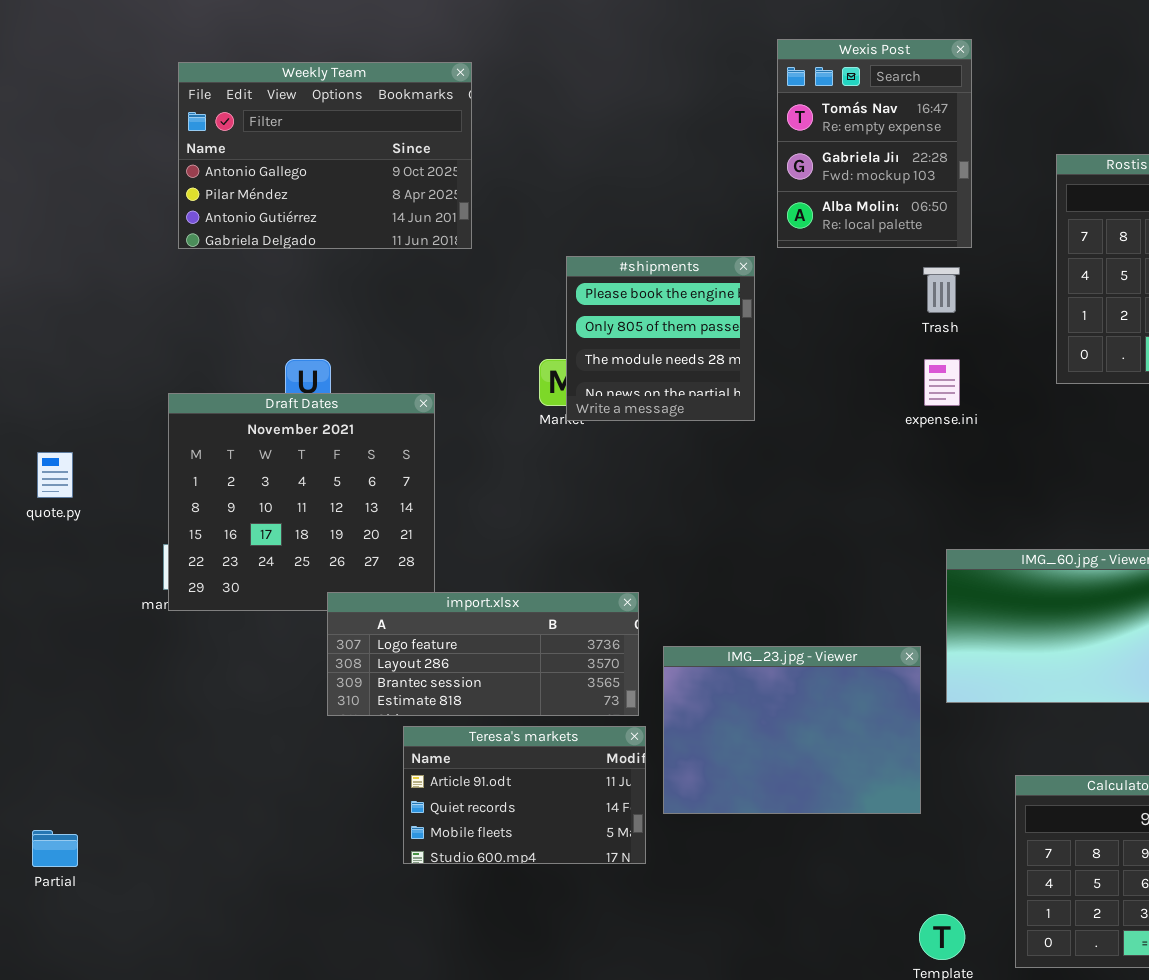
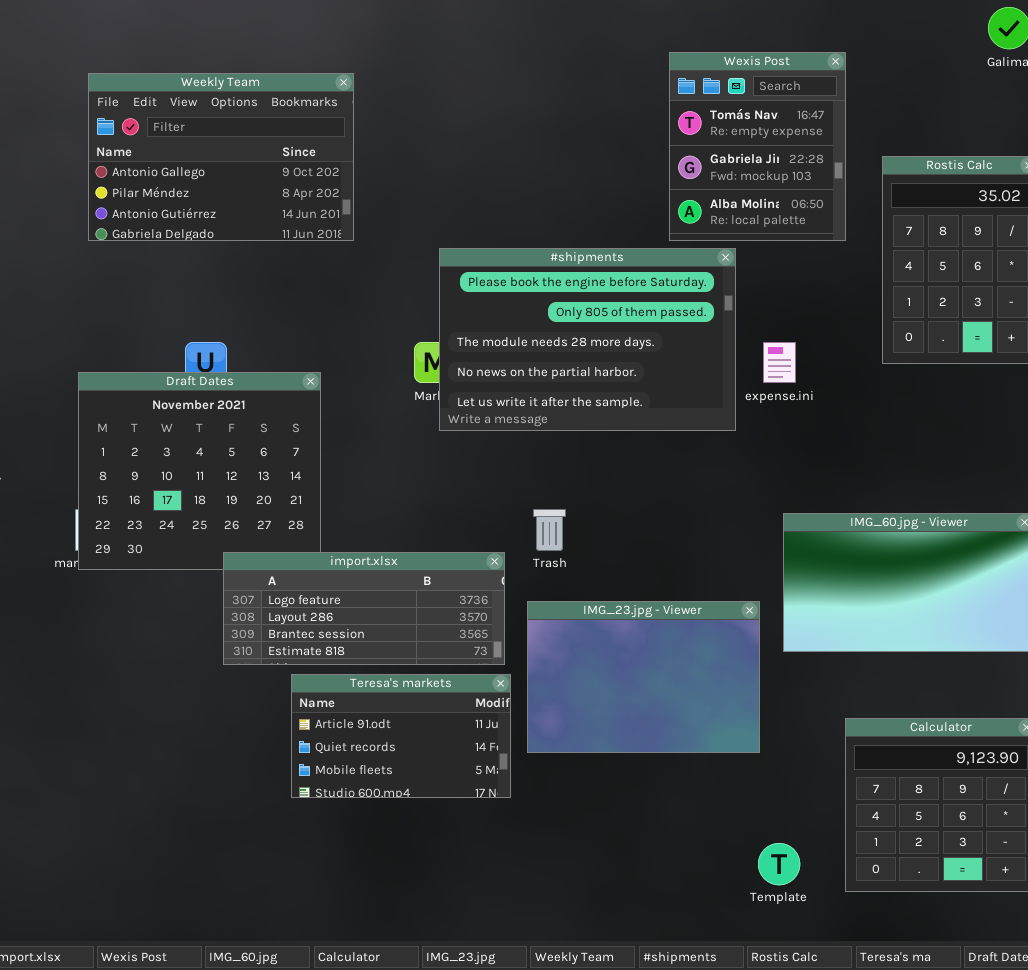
Wexis Post: [777,39,972,248] -> [669,52,846,241], moved
#shipments: [566,256,755,421] -> [439,248,736,431], resized
Trash: [923,267,960,313] -> [533,509,566,551], moved

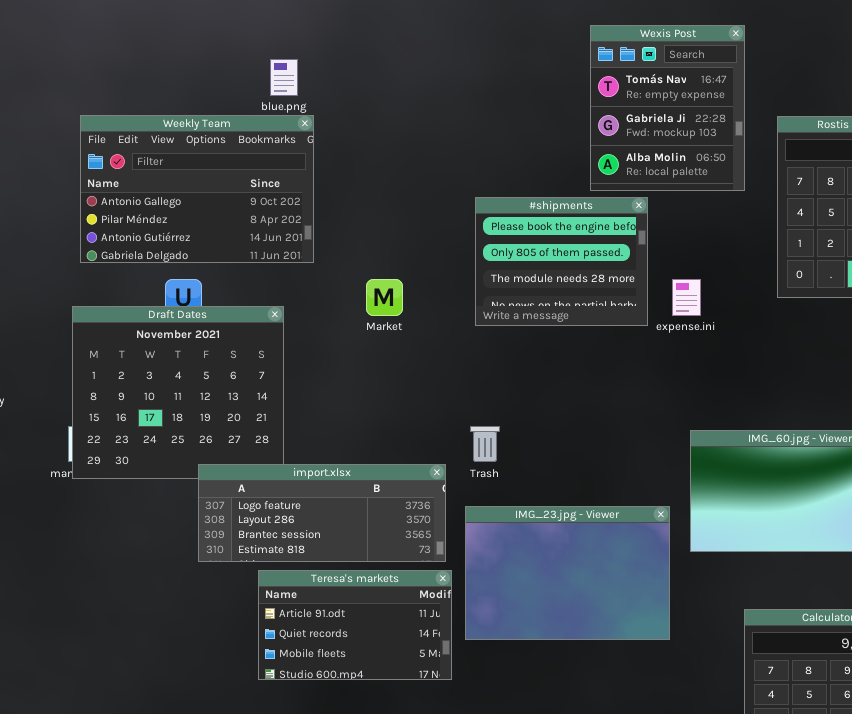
Weekly Team: [88,73,354,241] -> [80,115,314,263], moved
#shipments: [439,248,736,431] -> [475,197,648,326], resized

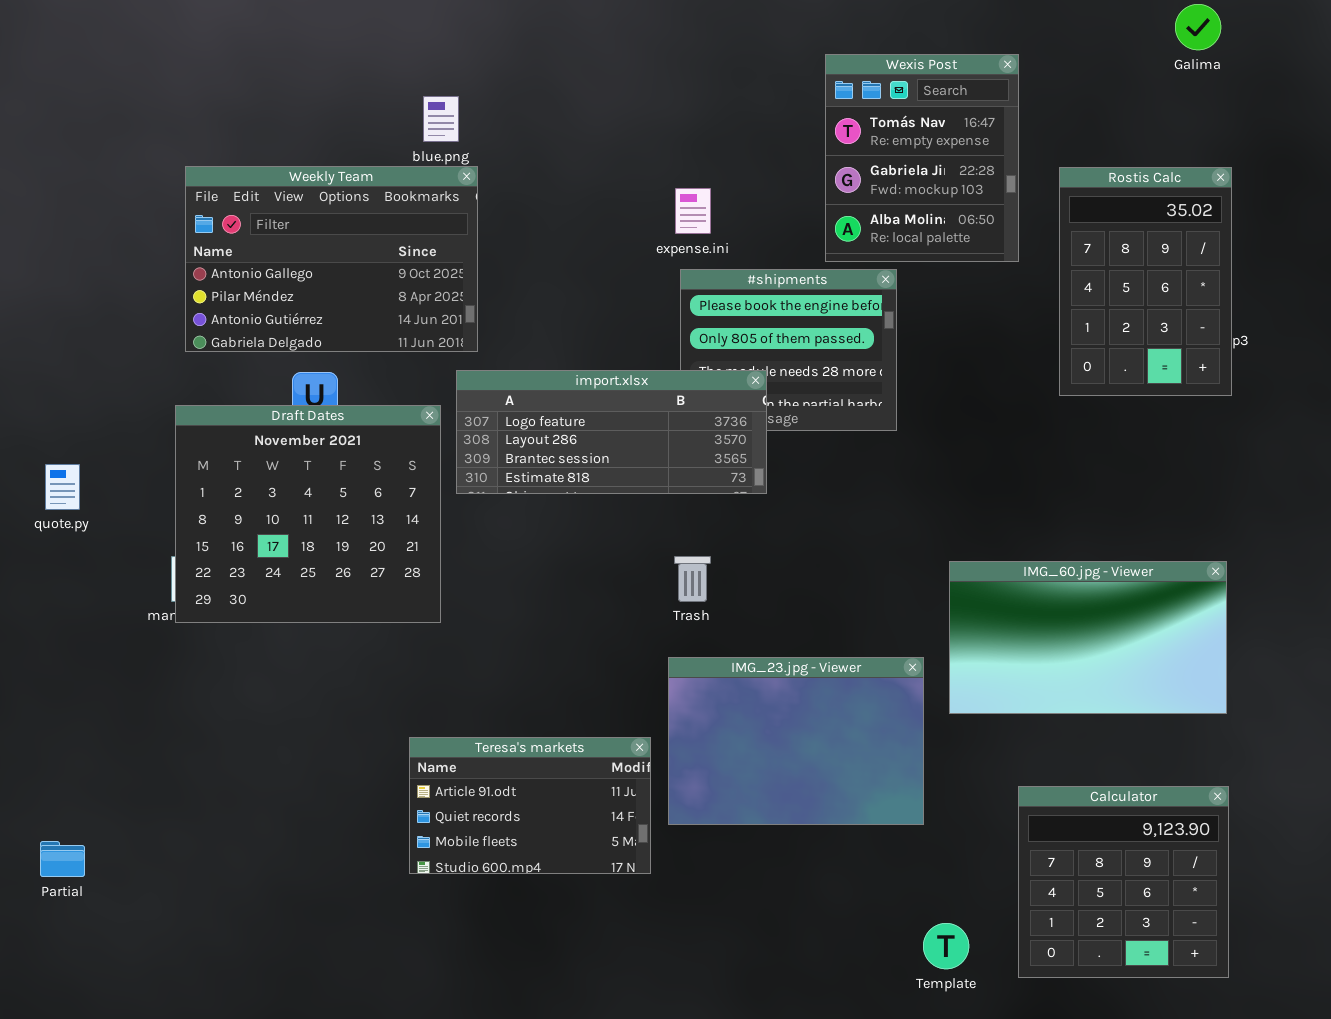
expense.ini: [672,279,701,316] -> [675,188,711,234], moved
import.xlsx: [198,464,446,562] -> [456,370,767,494], moved

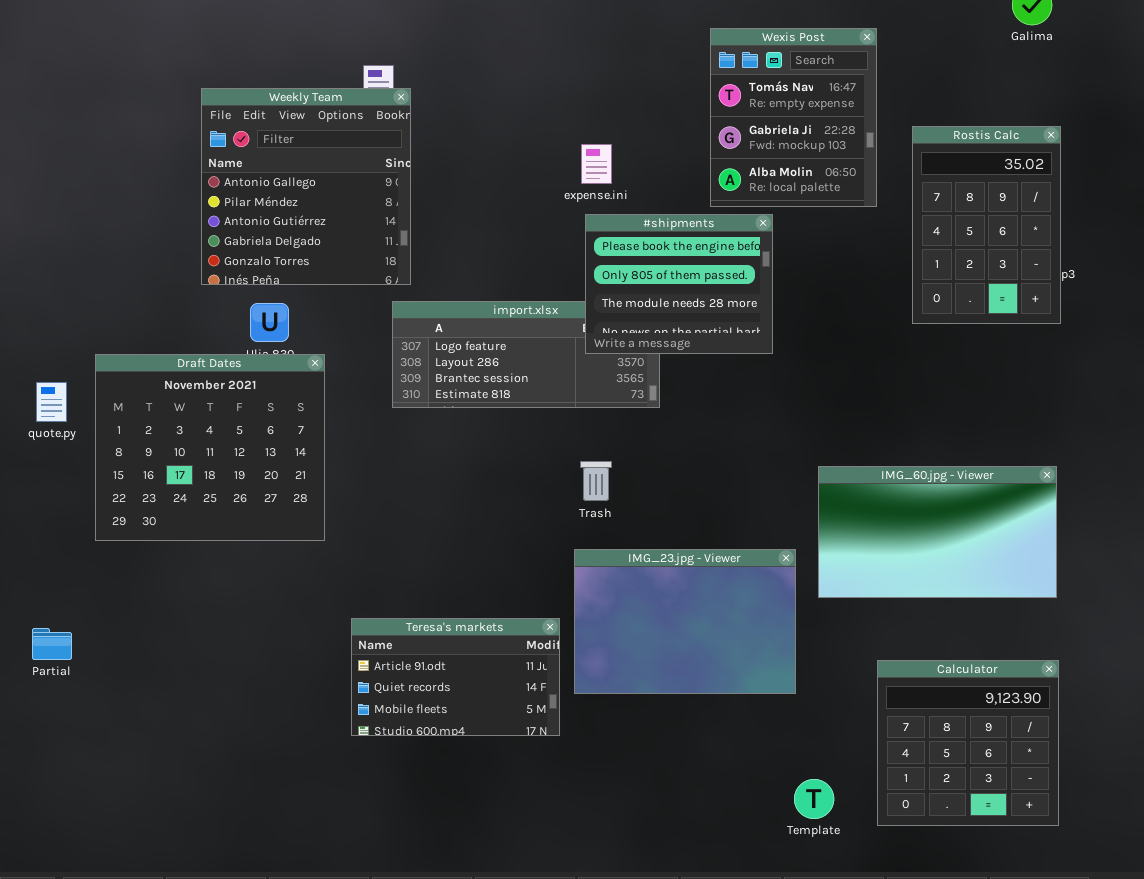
Weekly Team: [185,166,478,352] -> [201,88,411,285], resized
#shipments: [680,269,897,431] -> [585,214,773,354], raised
Draft Dates: [175,405,441,623] -> [95,354,325,541], moved
Partial: [40,841,85,877] -> [32,628,72,660], moved

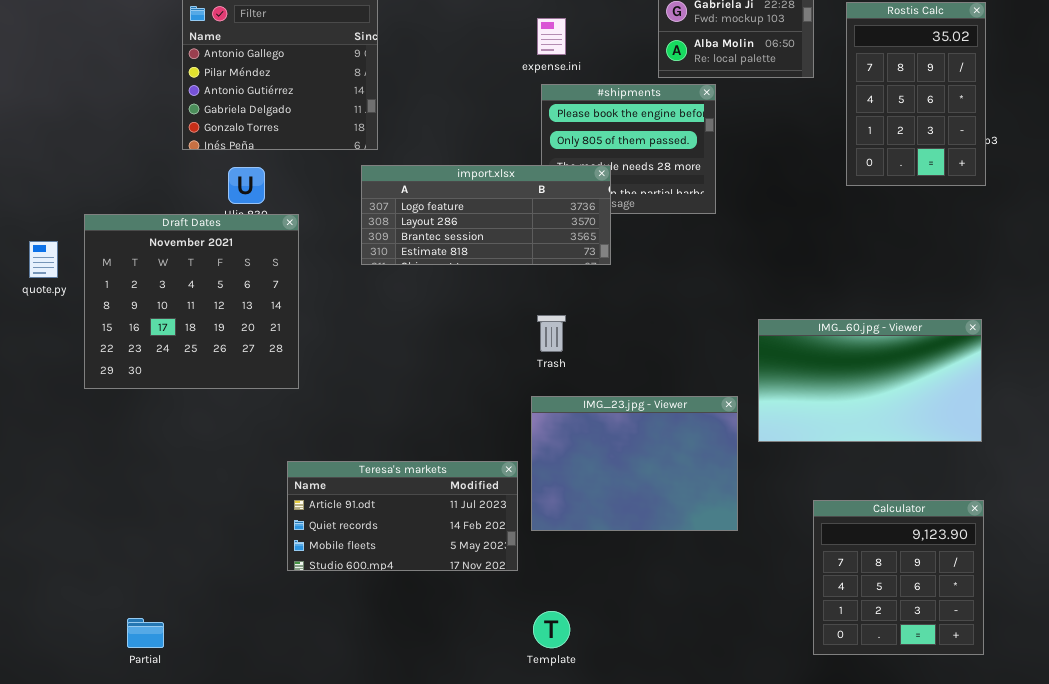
import.xlsx: [392,301,660,408] -> [361,165,611,265], raised
Teresa's markets: [351,618,560,736] -> [287,461,518,571], resized
Partial: [32,628,72,660] -> [127,618,164,648], moved
Template: [794,779,834,819] -> [533,611,570,648], moved

